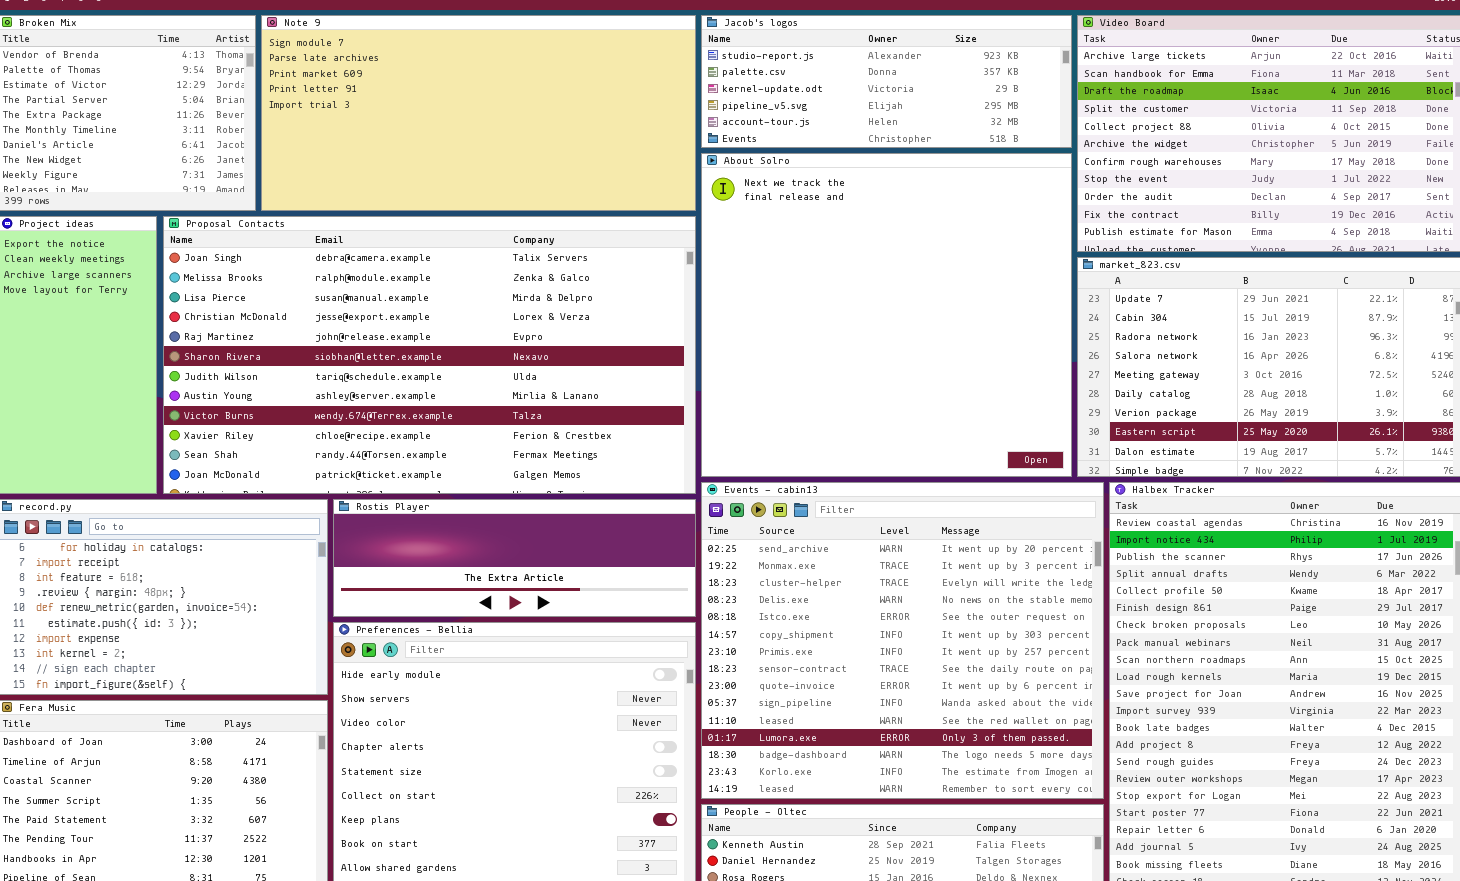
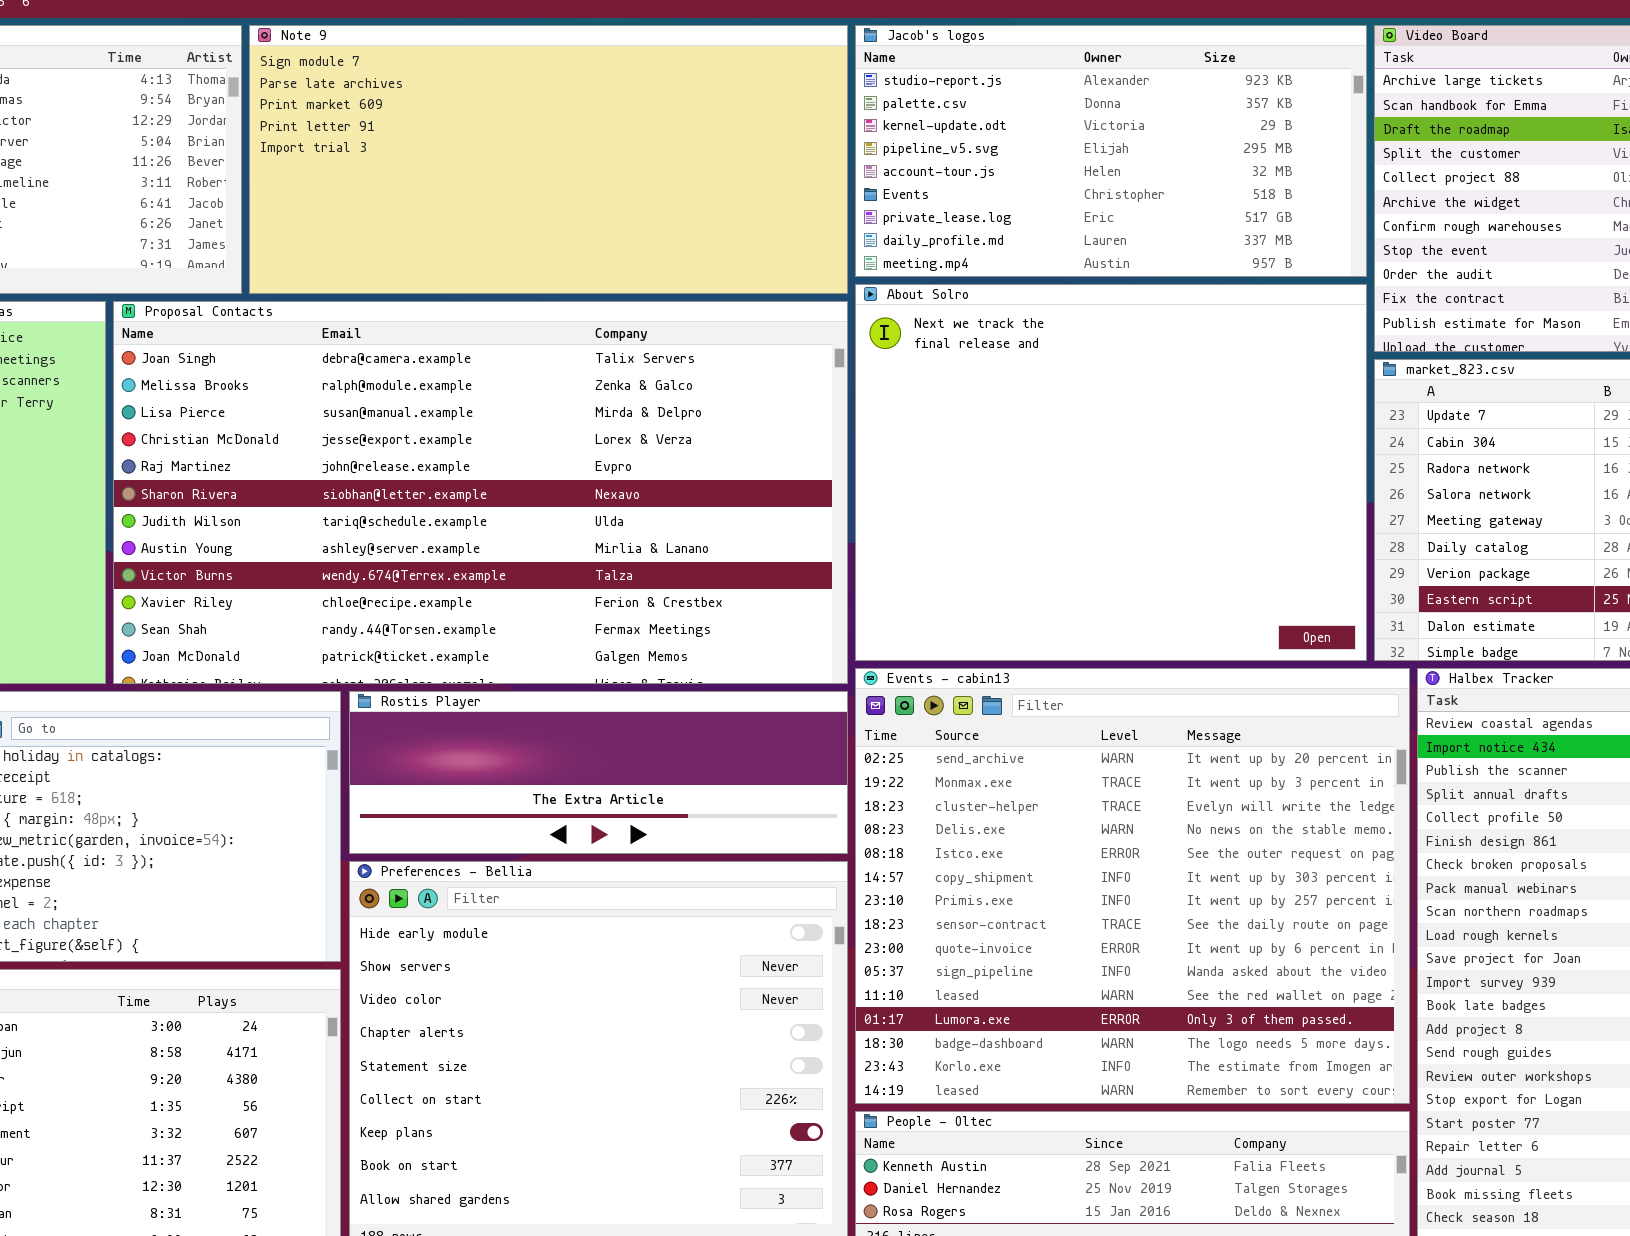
Jacob's logos: [701,15,1072,148] -> [855,25,1367,277], resized
About Solro: [701,153,1072,477] -> [855,284,1367,661], resized

